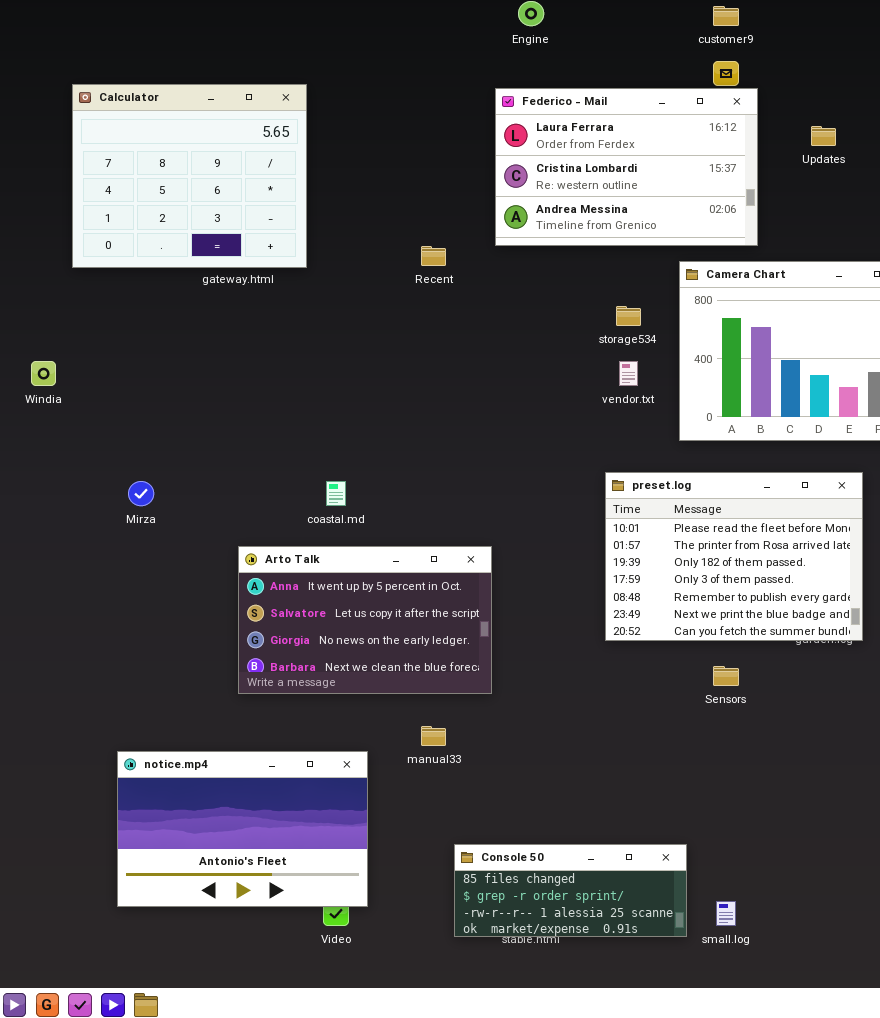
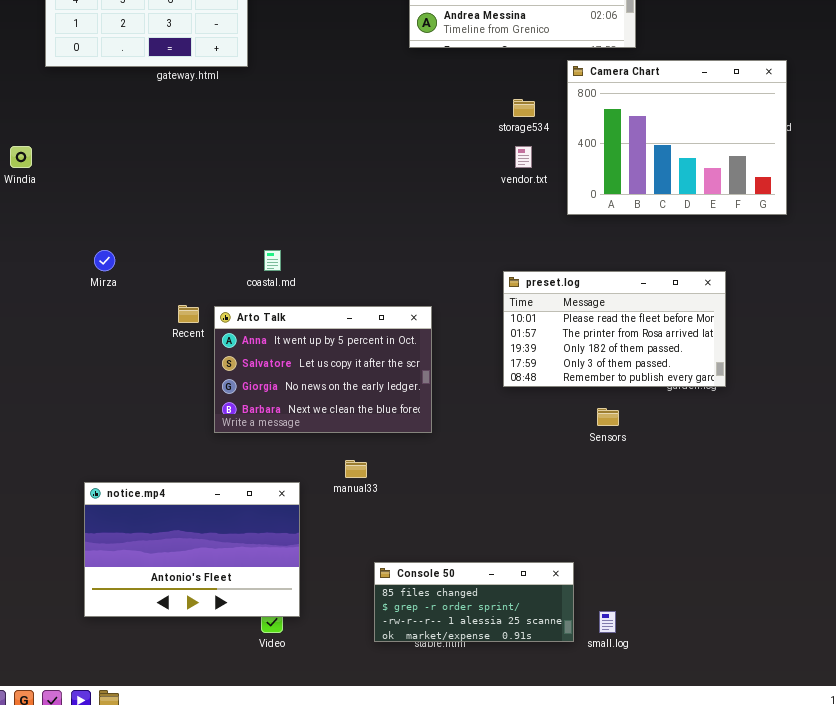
Recent: [421,246,446,266] -> [178,305,199,323], moved
preset.log: [605,472,863,641] -> [503,271,726,387], resized
Arto Talk: [238,546,492,694] -> [214,306,432,433], moved

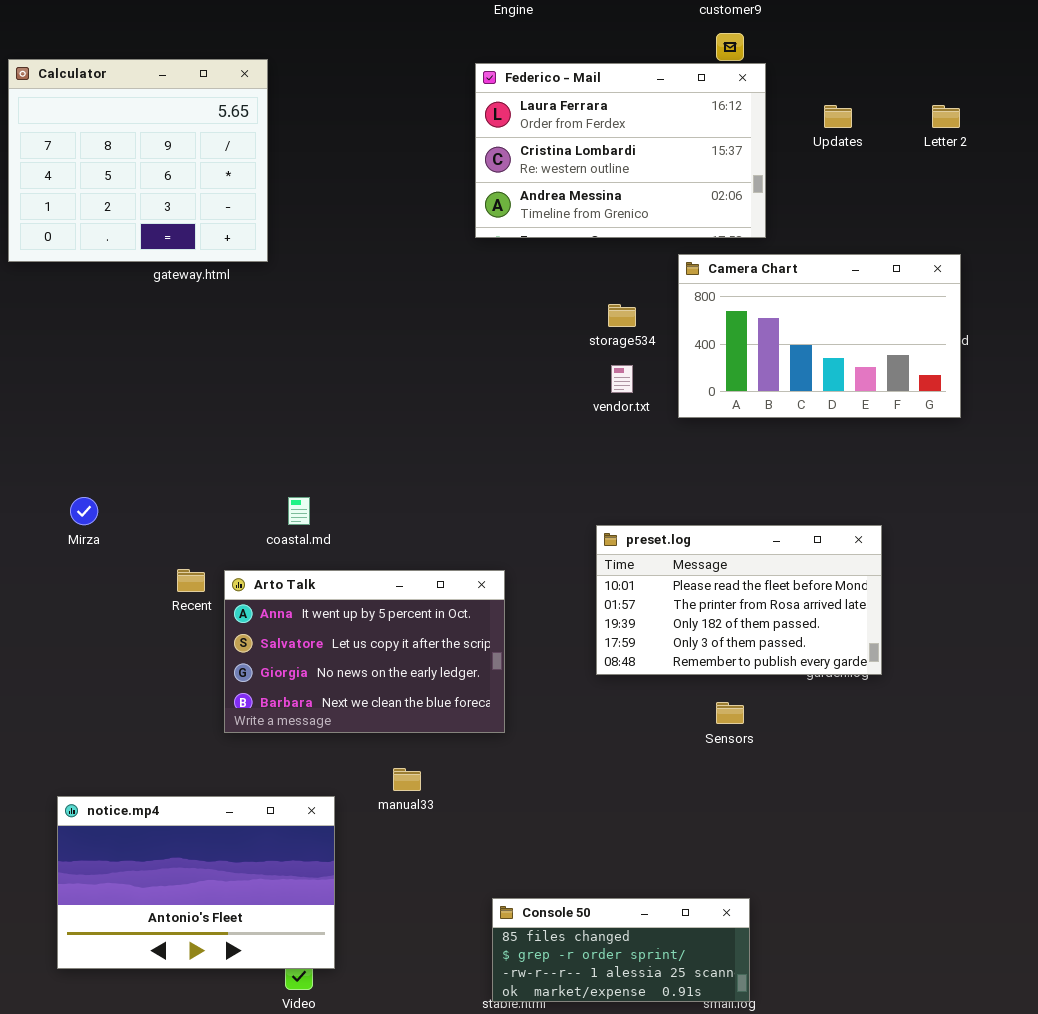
Camera Chart: [567,60,787,215] -> [678,254,961,418], resized
Console 50: [374,562,574,642] -> [492,898,750,1002], moved

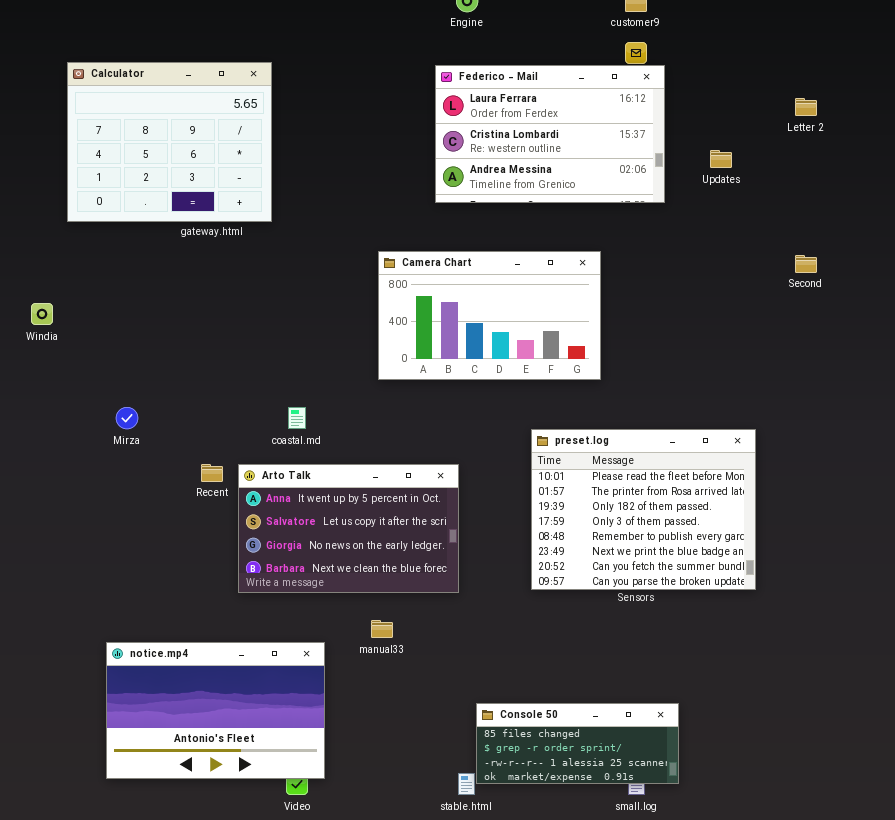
Updates: [824,105,852,128] -> [710,150,732,168], moved
Camera Chart: [678,254,961,418] -> [378,251,601,380], moved
preset.log: [596,525,882,675] -> [531,429,756,590], resized
Console 50: [492,898,750,1002] -> [476,703,679,784], moved

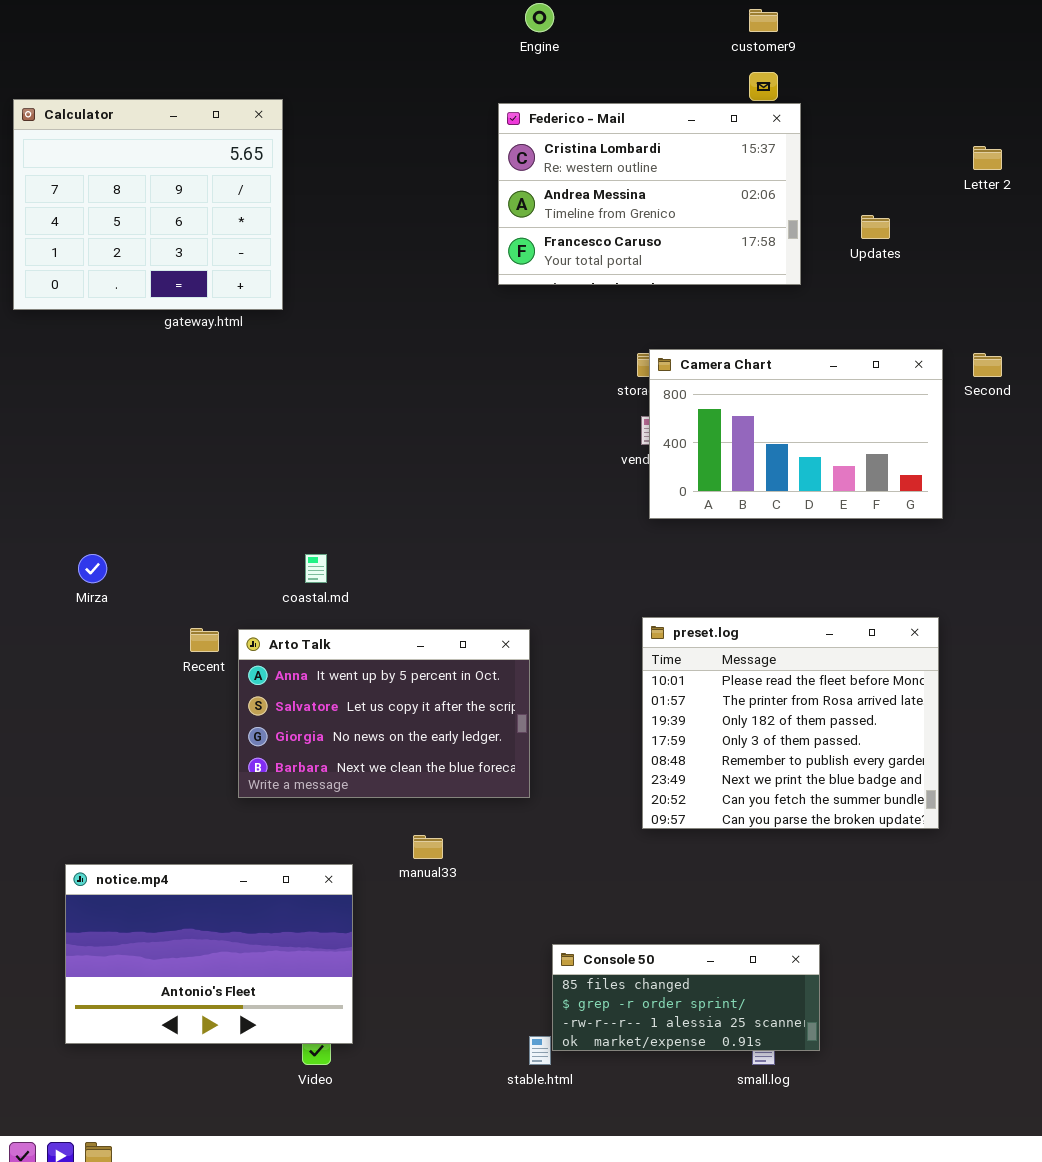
Federico - Mail: [435,65,665,203] -> [498,103,801,285], scrolled down 1 row
Camera Chart: [378,251,601,380] -> [649,349,943,519], moved
preset.log: [531,429,756,590] -> [642,617,939,829], moved

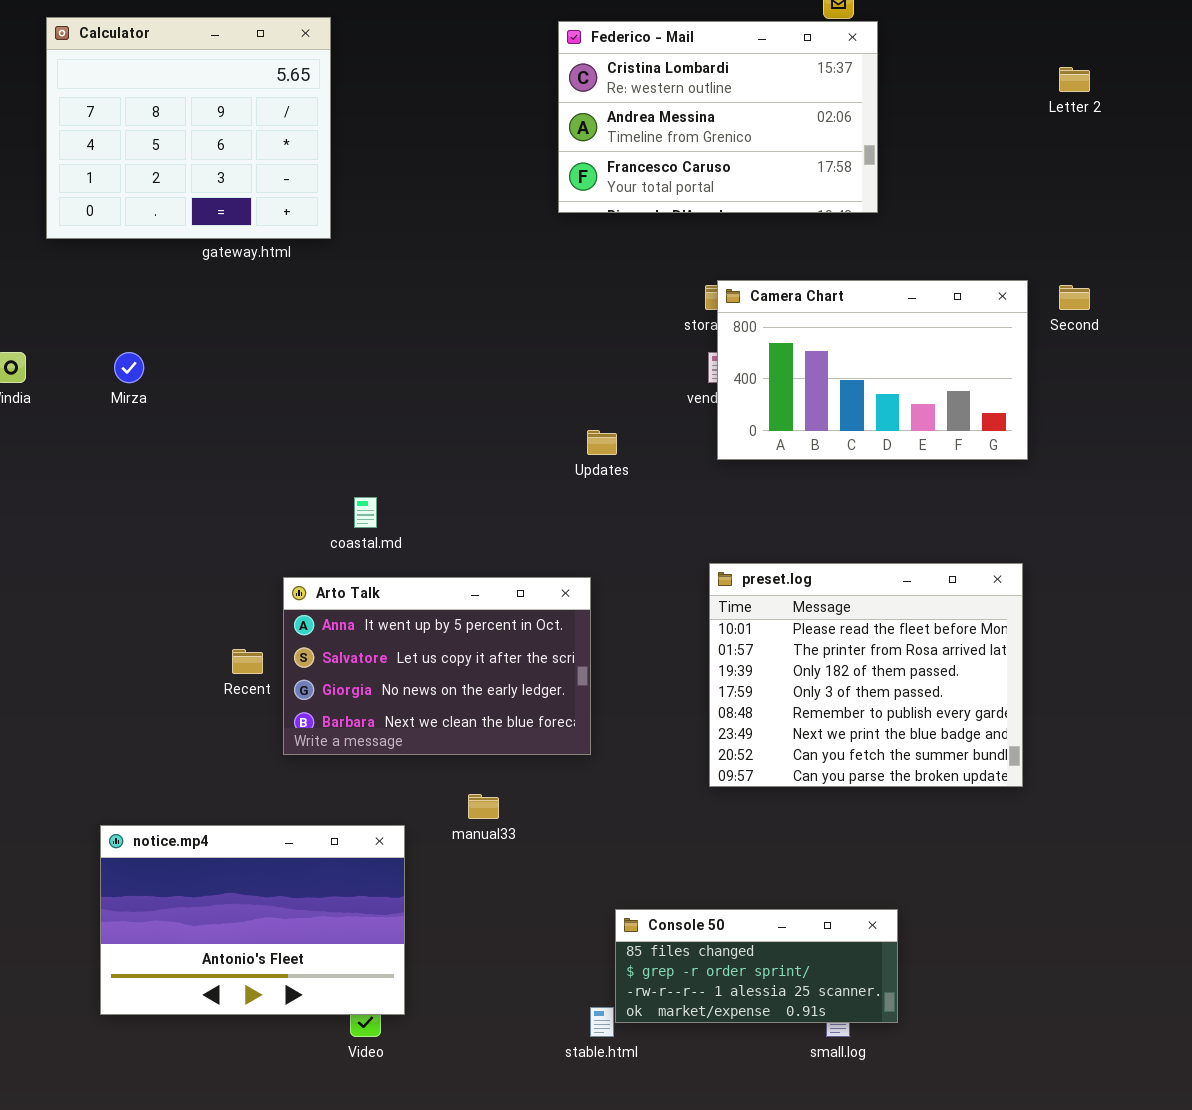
Updates: [861,215,890,239] -> [587,430,617,455], moved
Mirza: [78,554,107,583] -> [114,352,144,383], moved
Recent: [190,628,219,652] -> [232,649,263,674], moved

